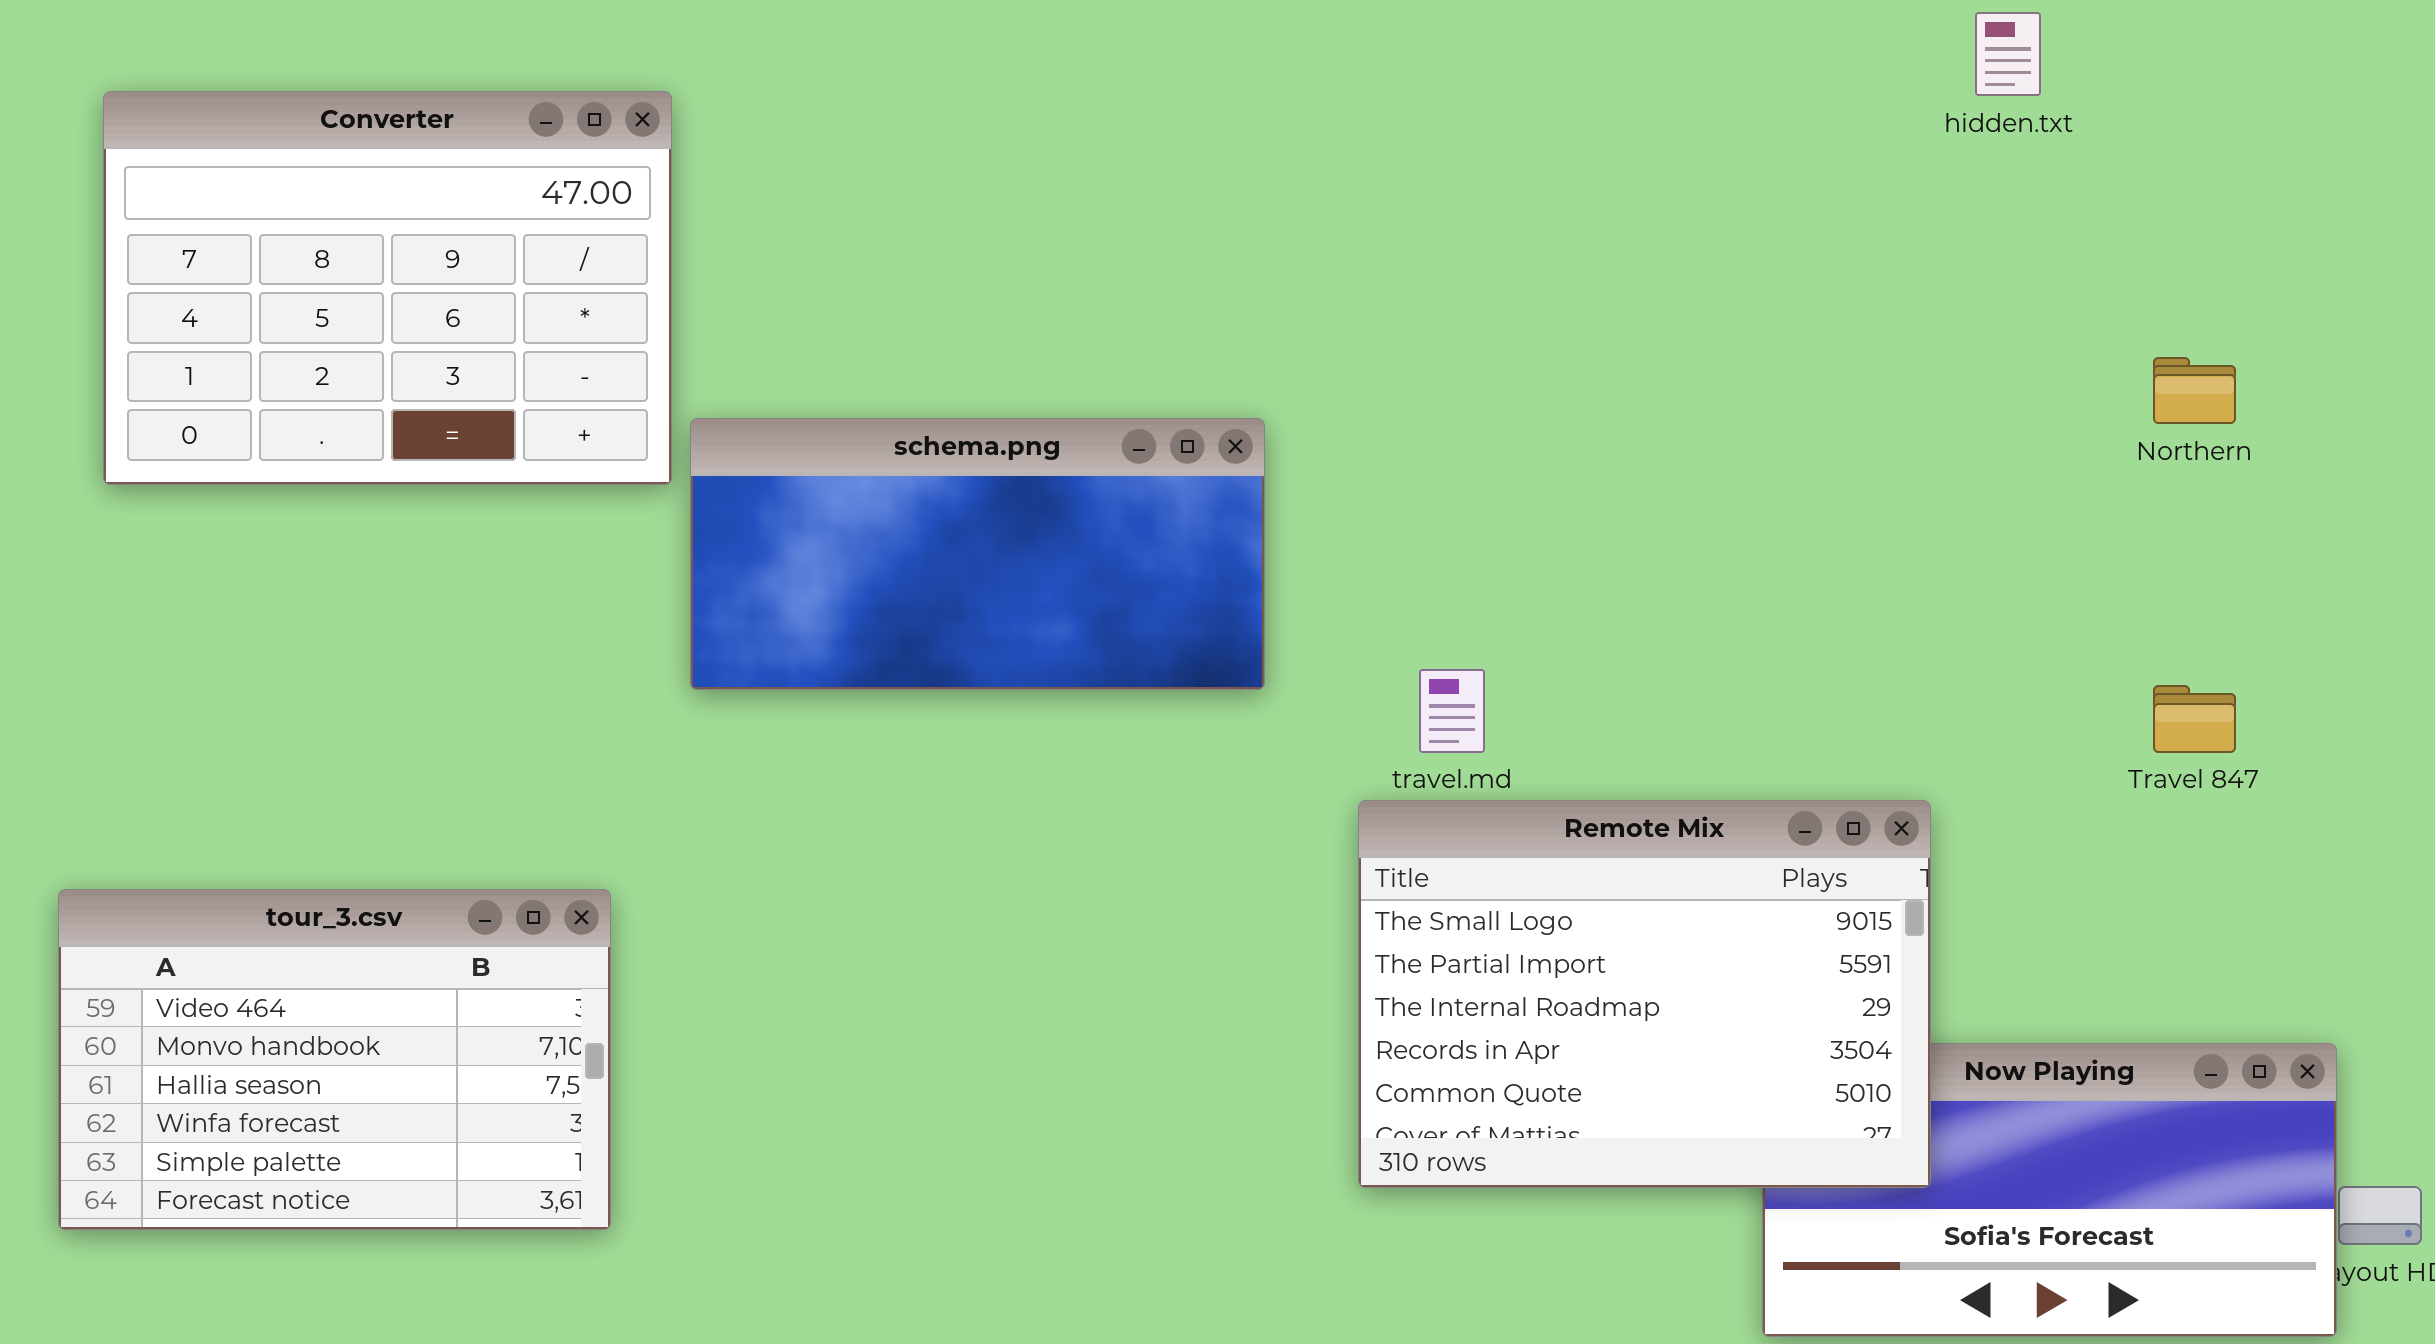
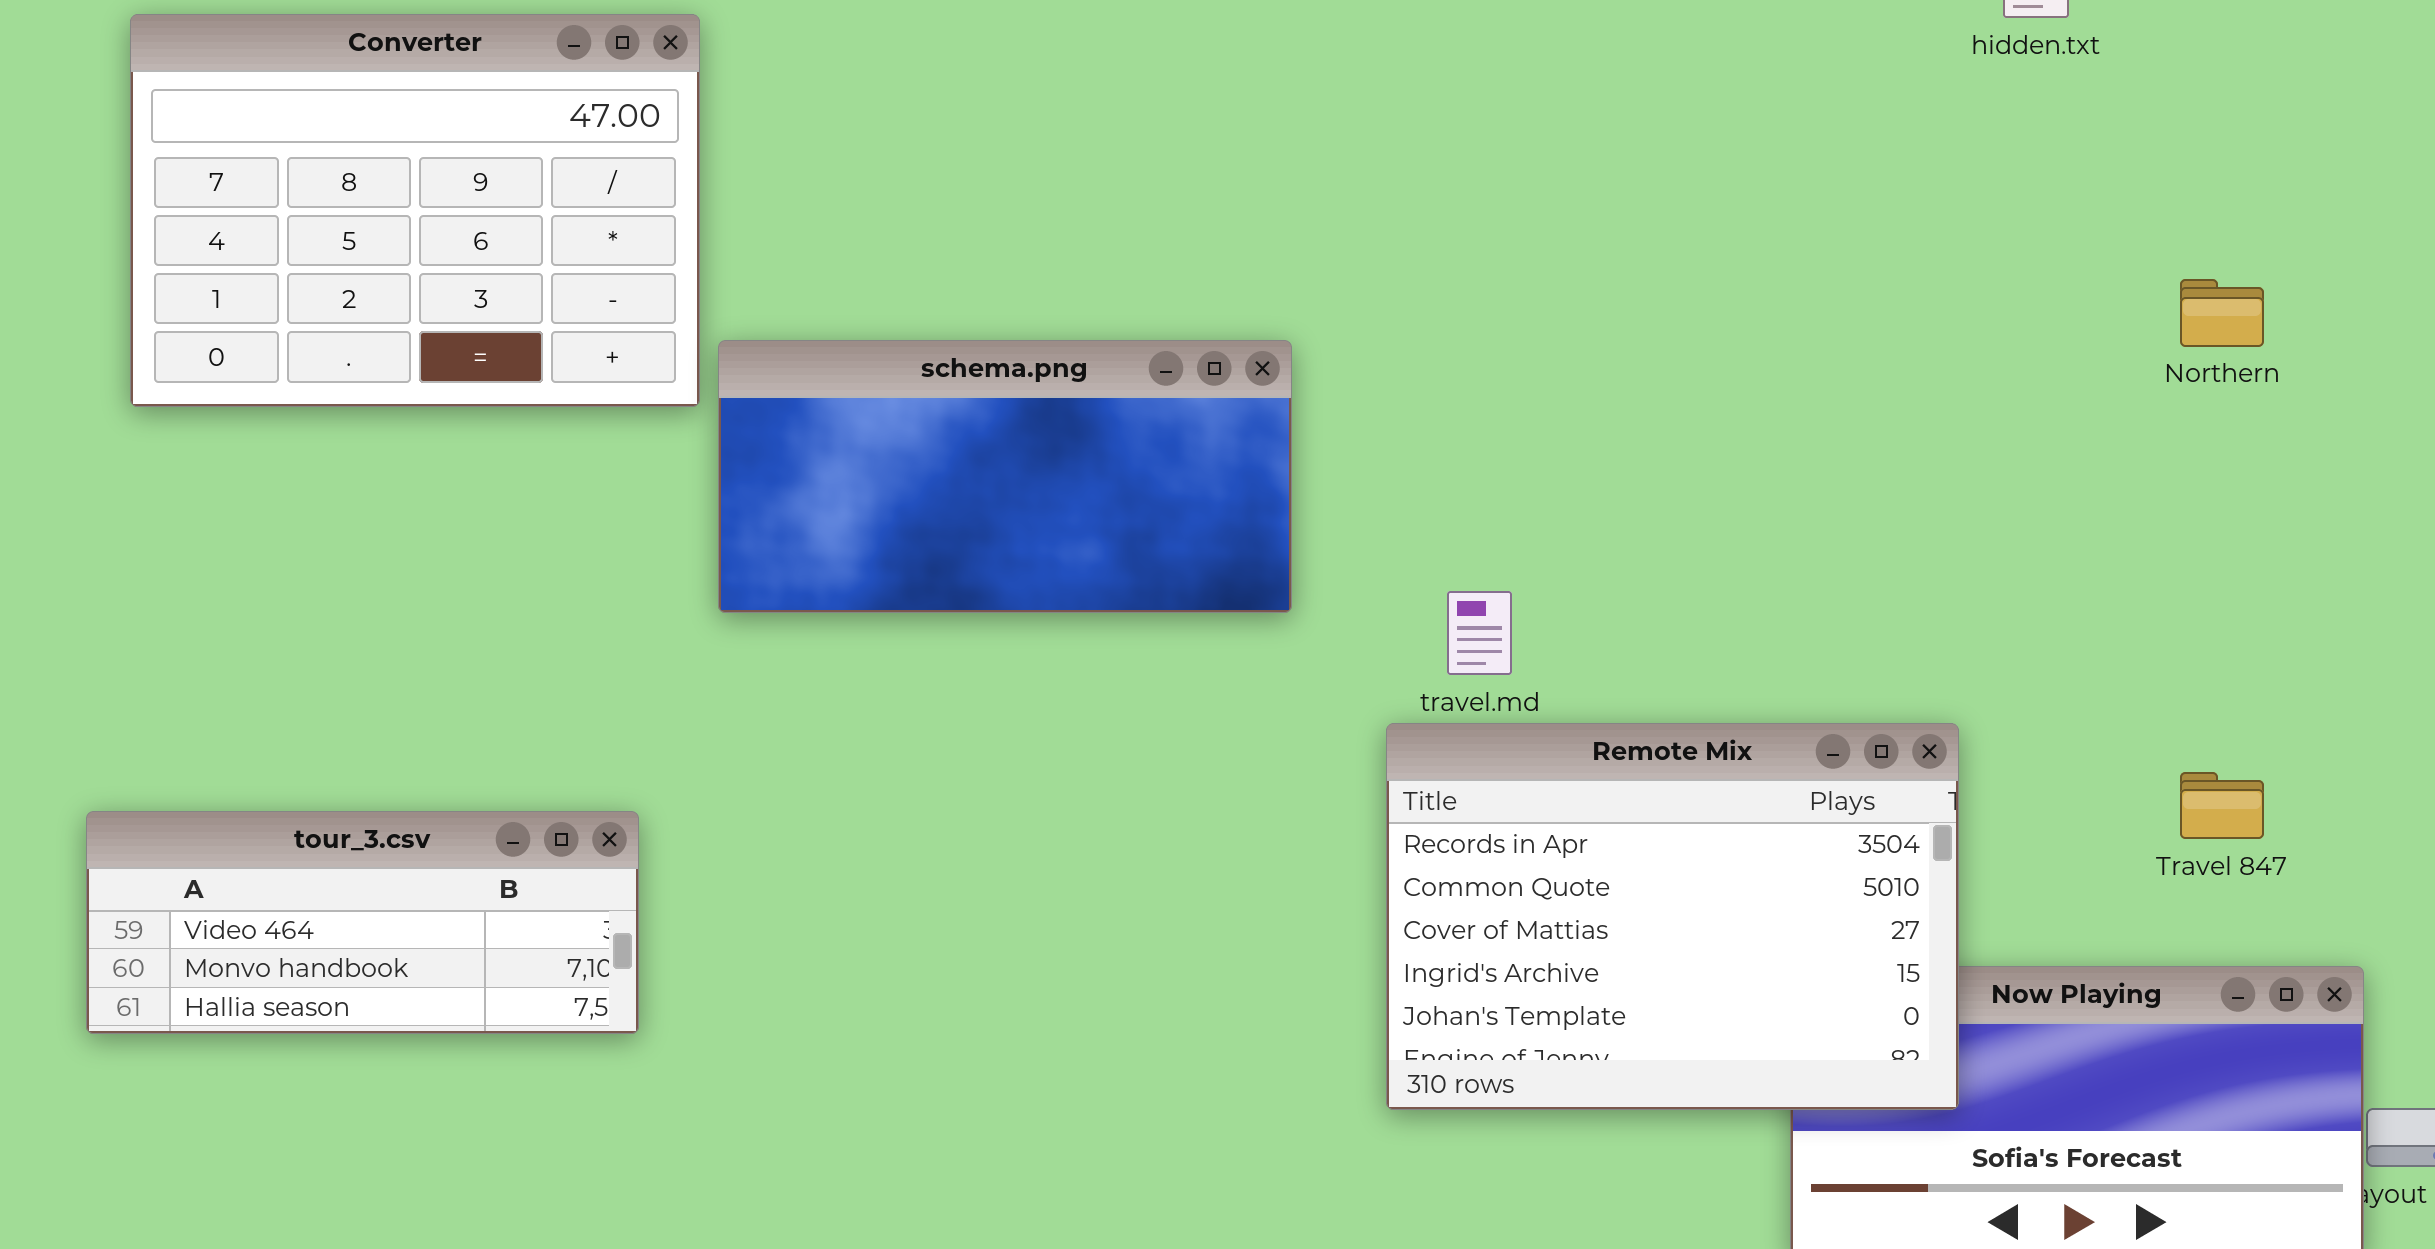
Travel 847: [2153,685,2236,753] -> [2180,772,2264,839], moved
Remote Mix: [1358,800,1931,1188] -> [1386,723,1959,1110], scrolled down 3 rows
tour_3.csv: [58,889,611,1230] -> [86,811,639,1034], resized

